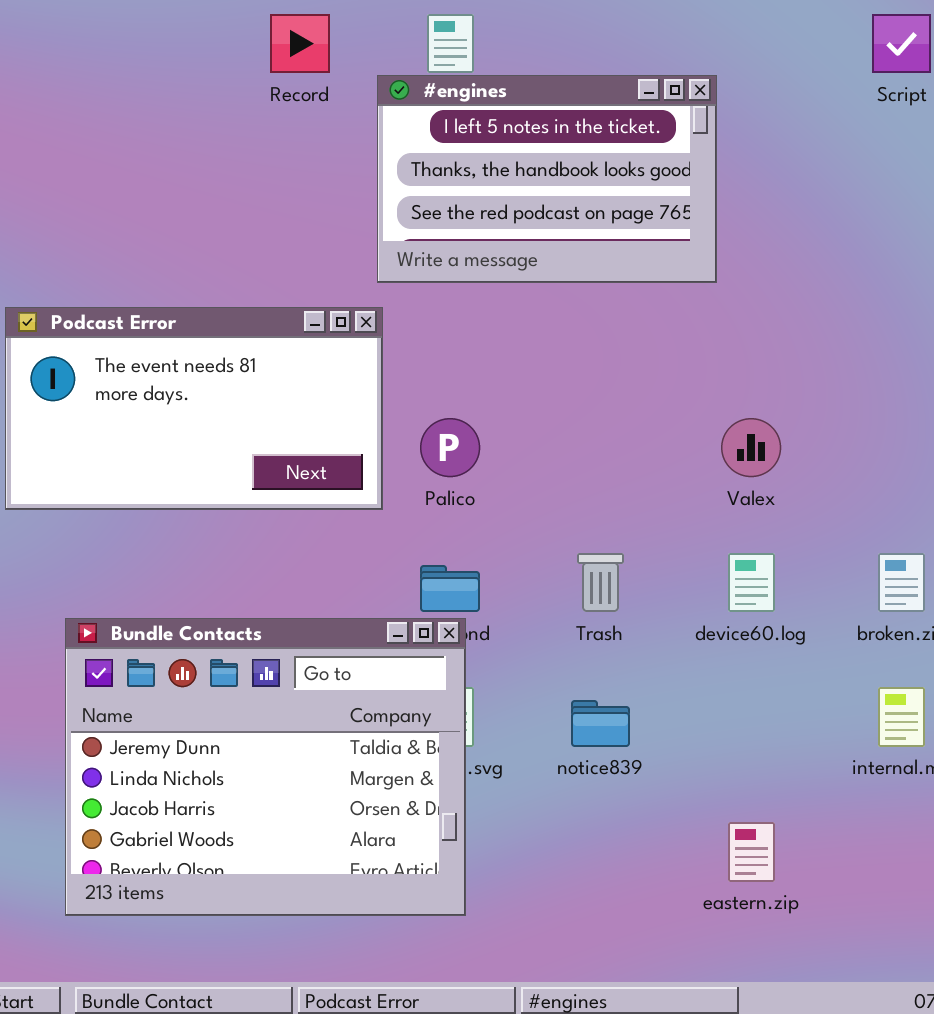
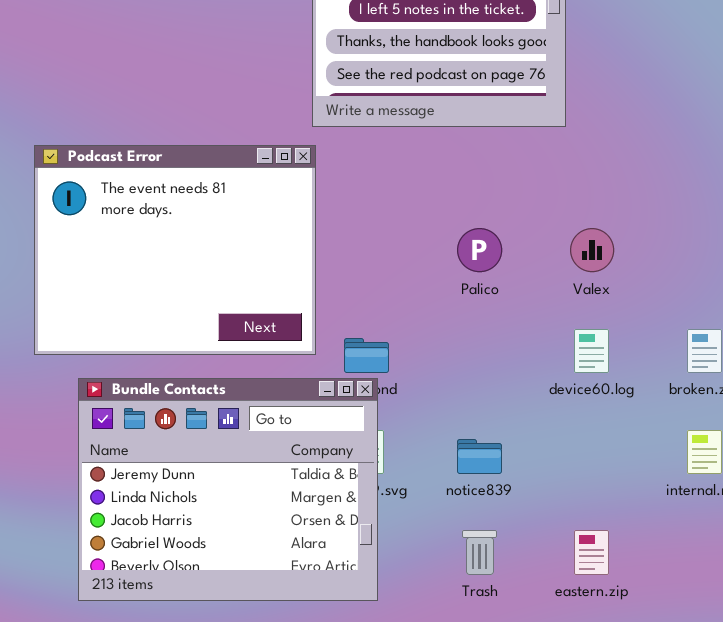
Podcast Error: [5,307,383,510] -> [34,145,316,355], resized
Palico: [420,418,480,477] -> [457,228,502,272], moved
Trash: [577,553,624,612] -> [462,530,497,575], moved

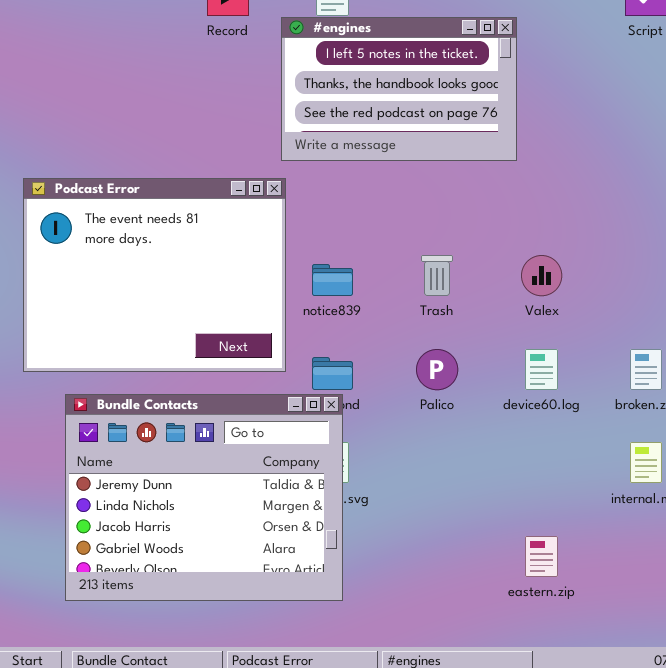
Palico: [457,228,502,272] -> [416,349,458,390], moved
notice839: [457,439,502,474] -> [312,264,353,296], moved
Trash: [462,530,497,575] -> [421,255,453,296], moved

